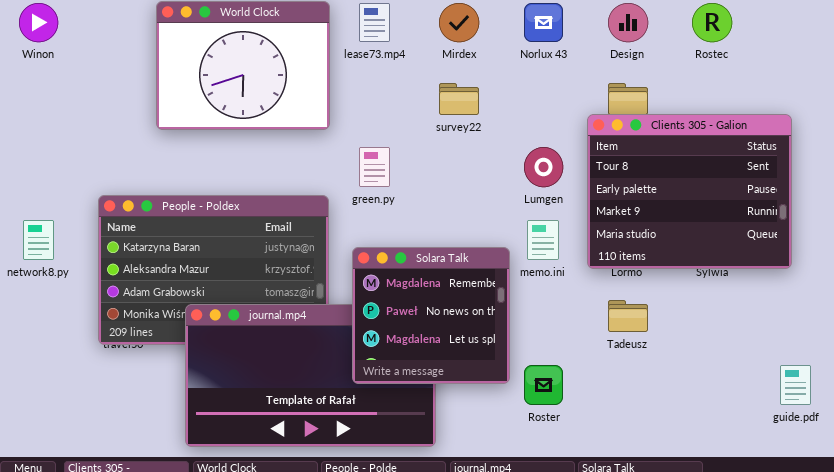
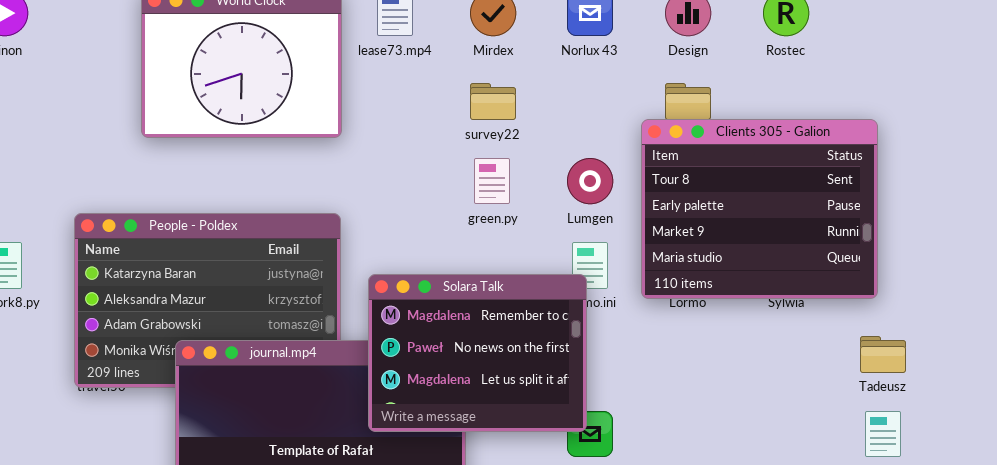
green.py: [359,147,390,187] -> [474,158,510,204], moved
Solara Talk: [352,247,510,384] -> [368,274,587,432], resized
Tadeusz: [608,300,648,332] -> [860,336,906,373], moved

